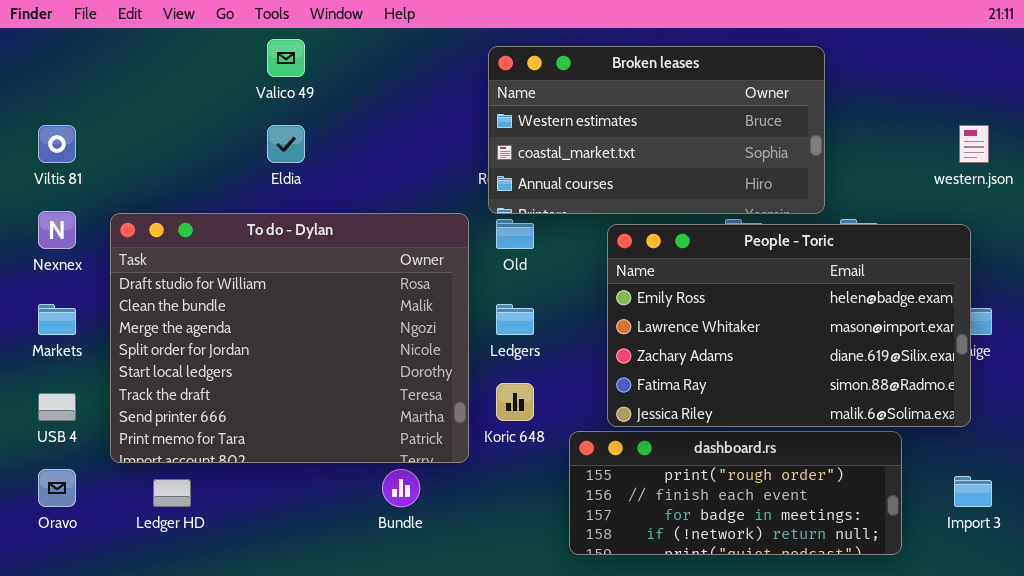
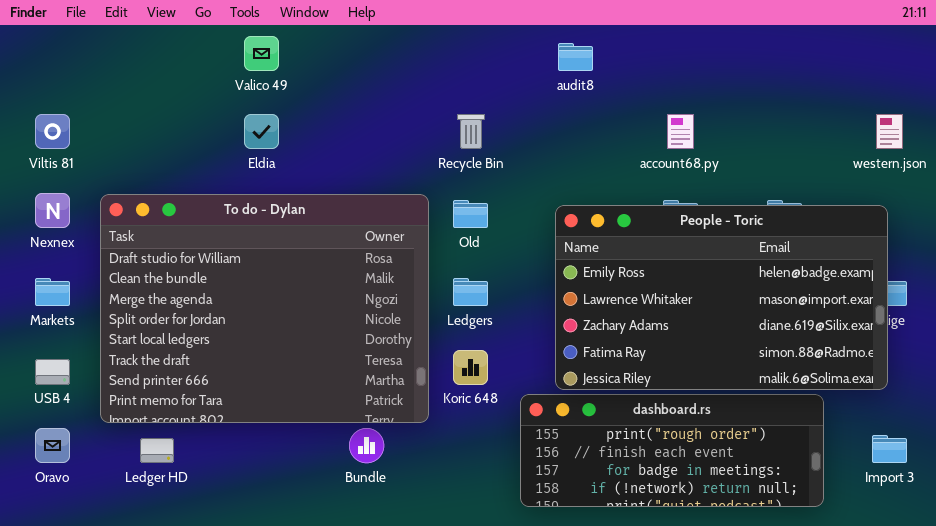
Broken leases: [488,46,825,214] -> none, closed

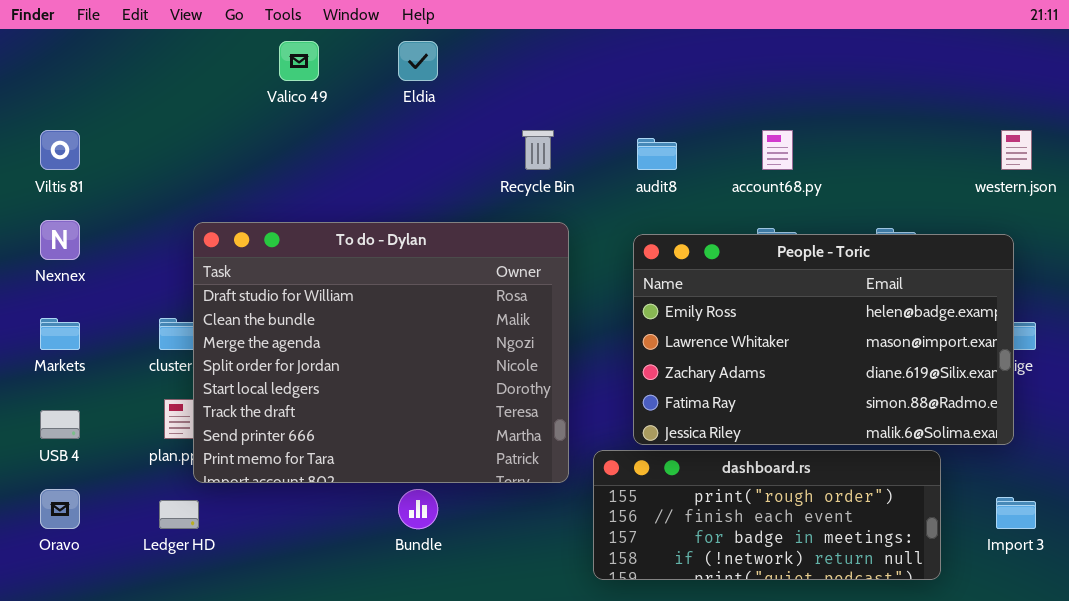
audit8: [558,43,593,71] -> [637,138,677,170], moved
Eldia: [244,114,279,149] -> [398,41,438,81], moved
To do - Dylan: [100,194,429,423] -> [193,222,569,483], moved

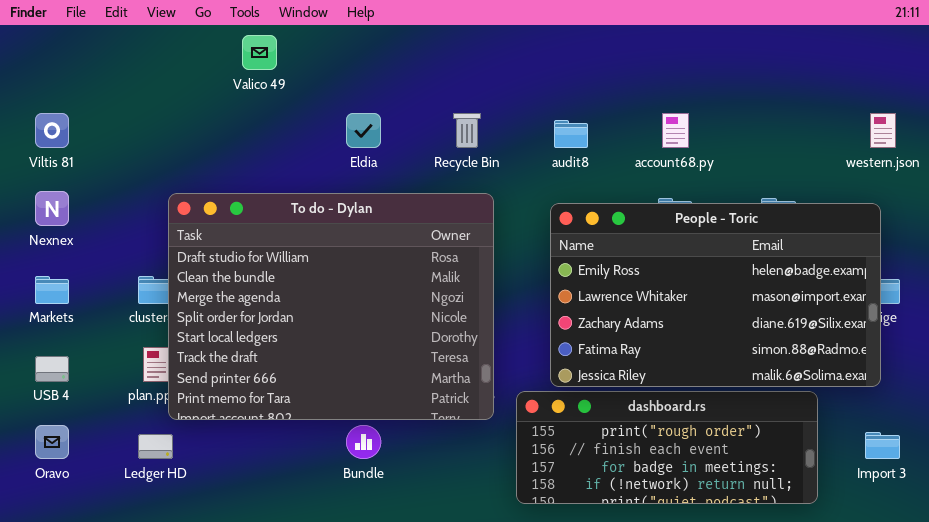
Eldia: [398,41,438,81] -> [346,113,381,148], moved

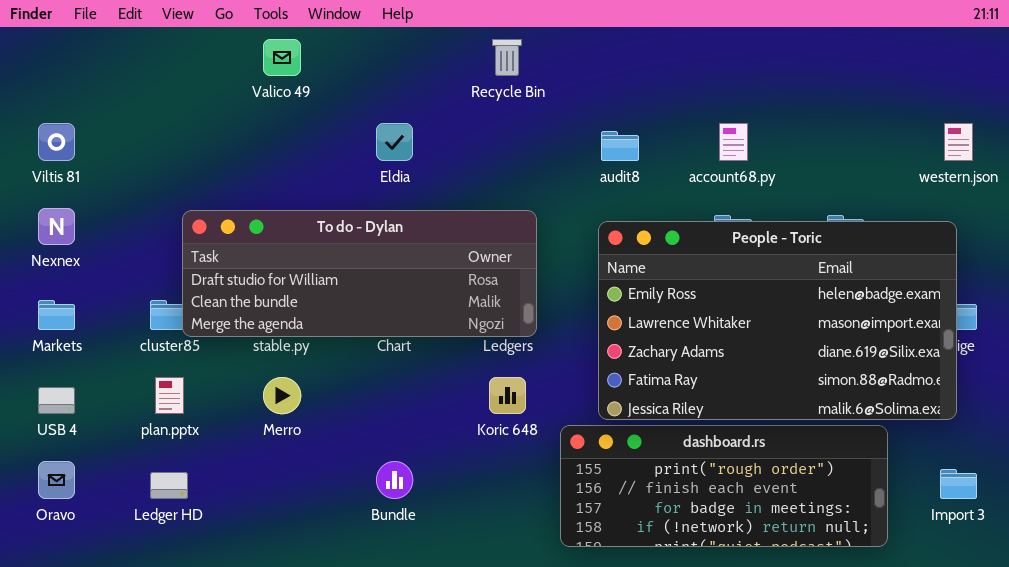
Recycle Bin: [453,113,481,148] -> [492,39,522,76], moved
To do - Dylan: [168,193,494,420] -> [182,210,537,337], resized

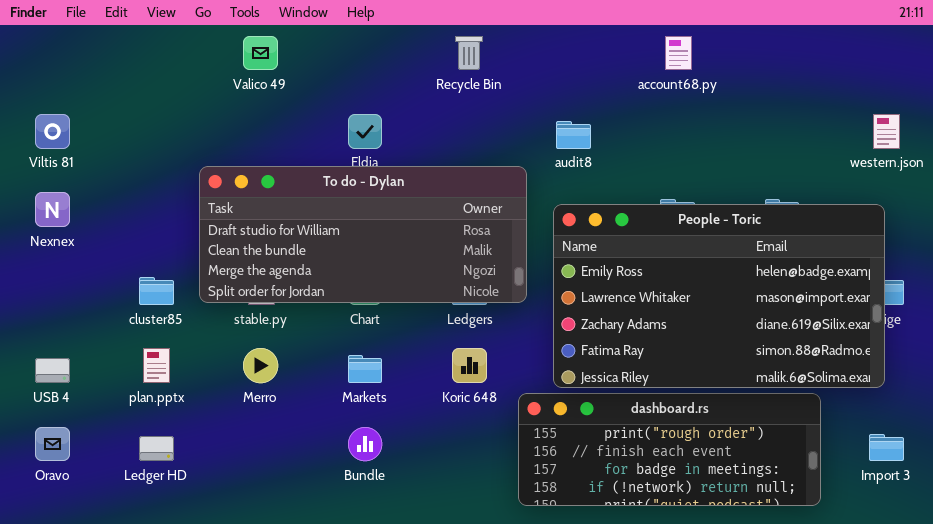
account68.py: [719,123,748,161] -> [665,36,692,70], moved
To do - Dylan: [182,210,537,337] -> [199,166,527,303], moved, resized
Markets: [38,300,75,330] -> [348,355,382,383], moved

